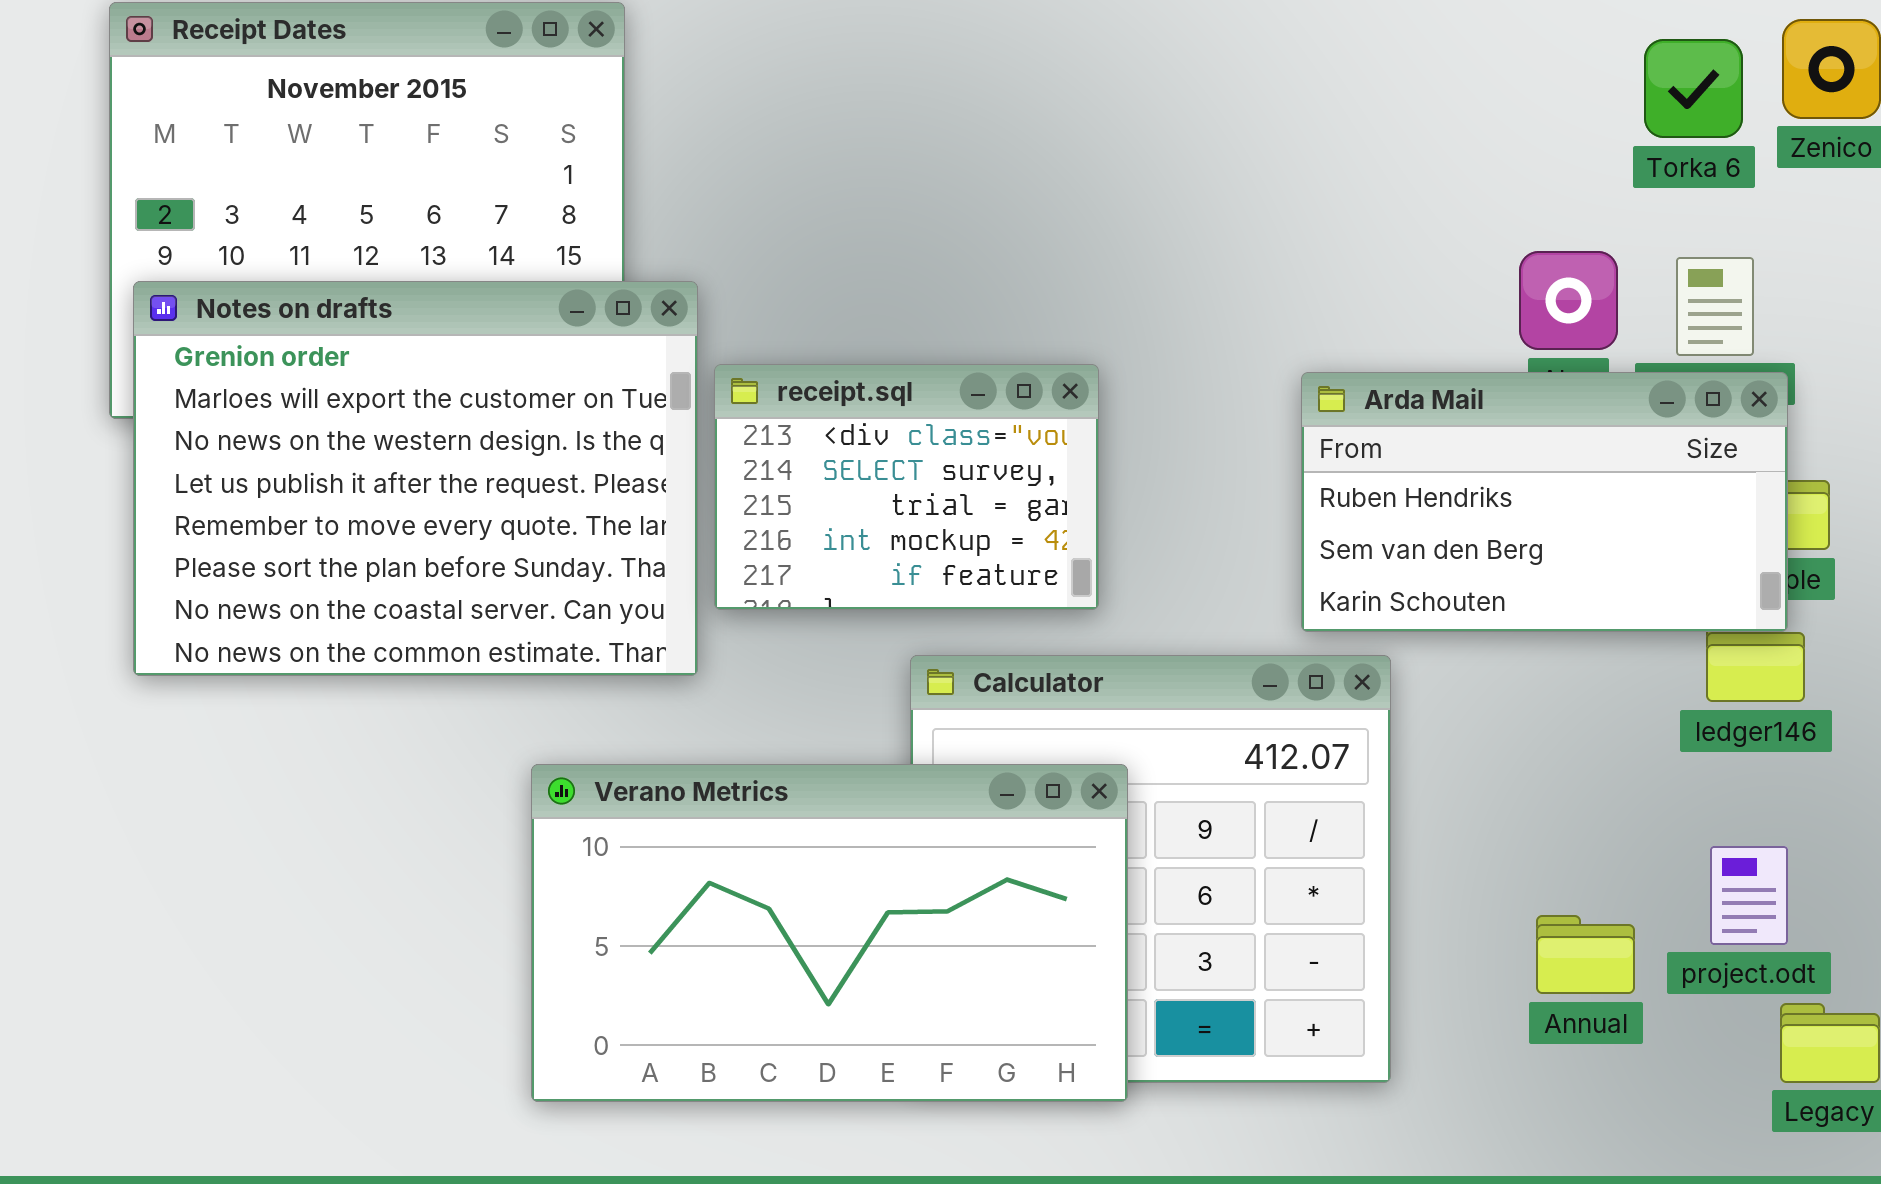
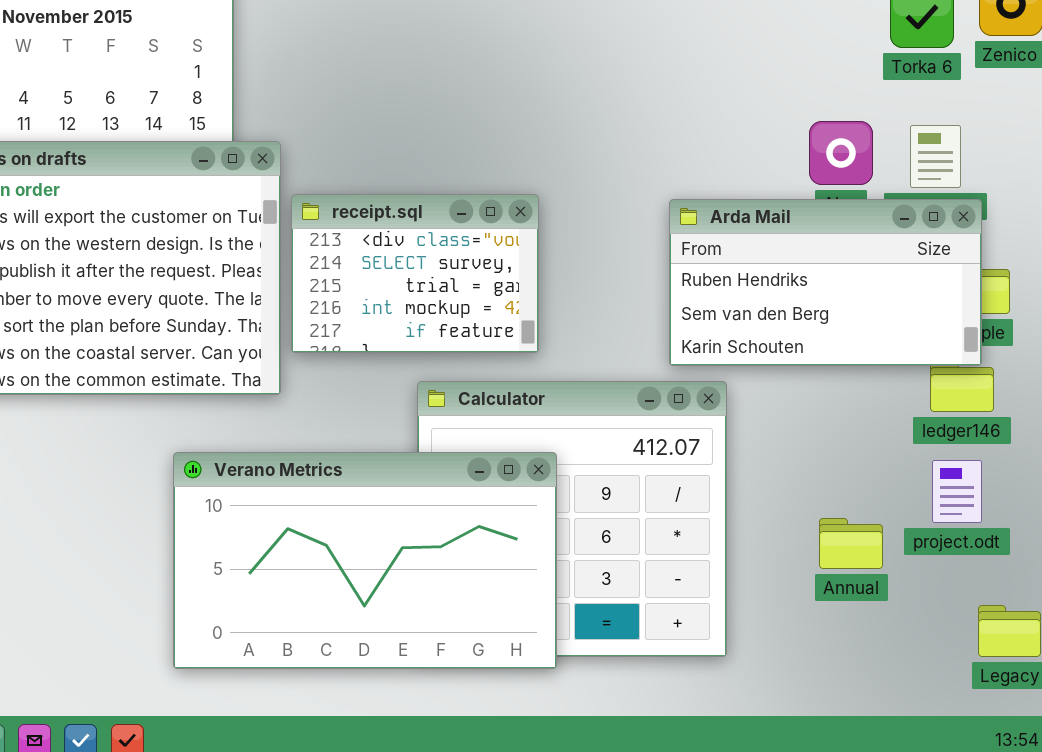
project.odt: [1710,846,1788,945] -> [932,460,982,523], moved
Annual: [1536,915,1635,994] -> [819,518,883,569], moved

